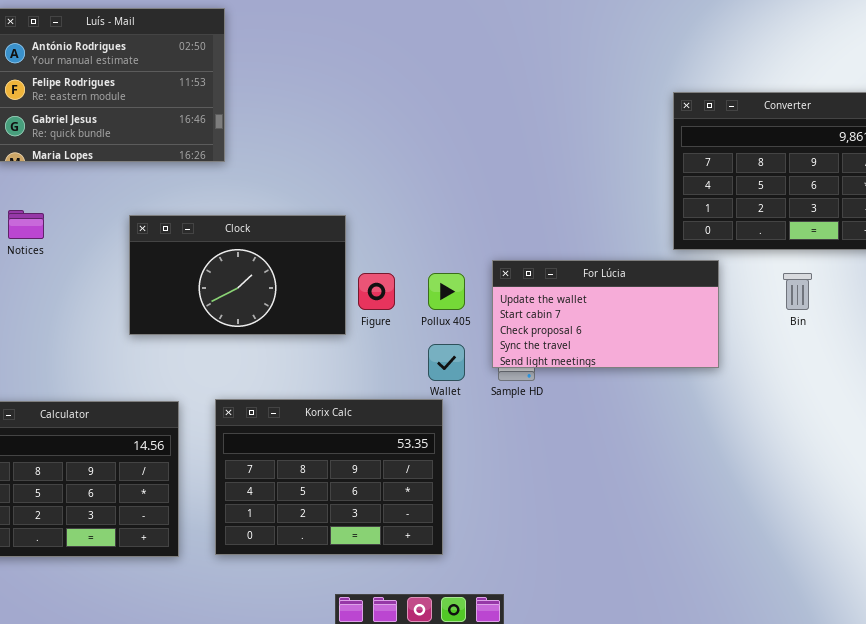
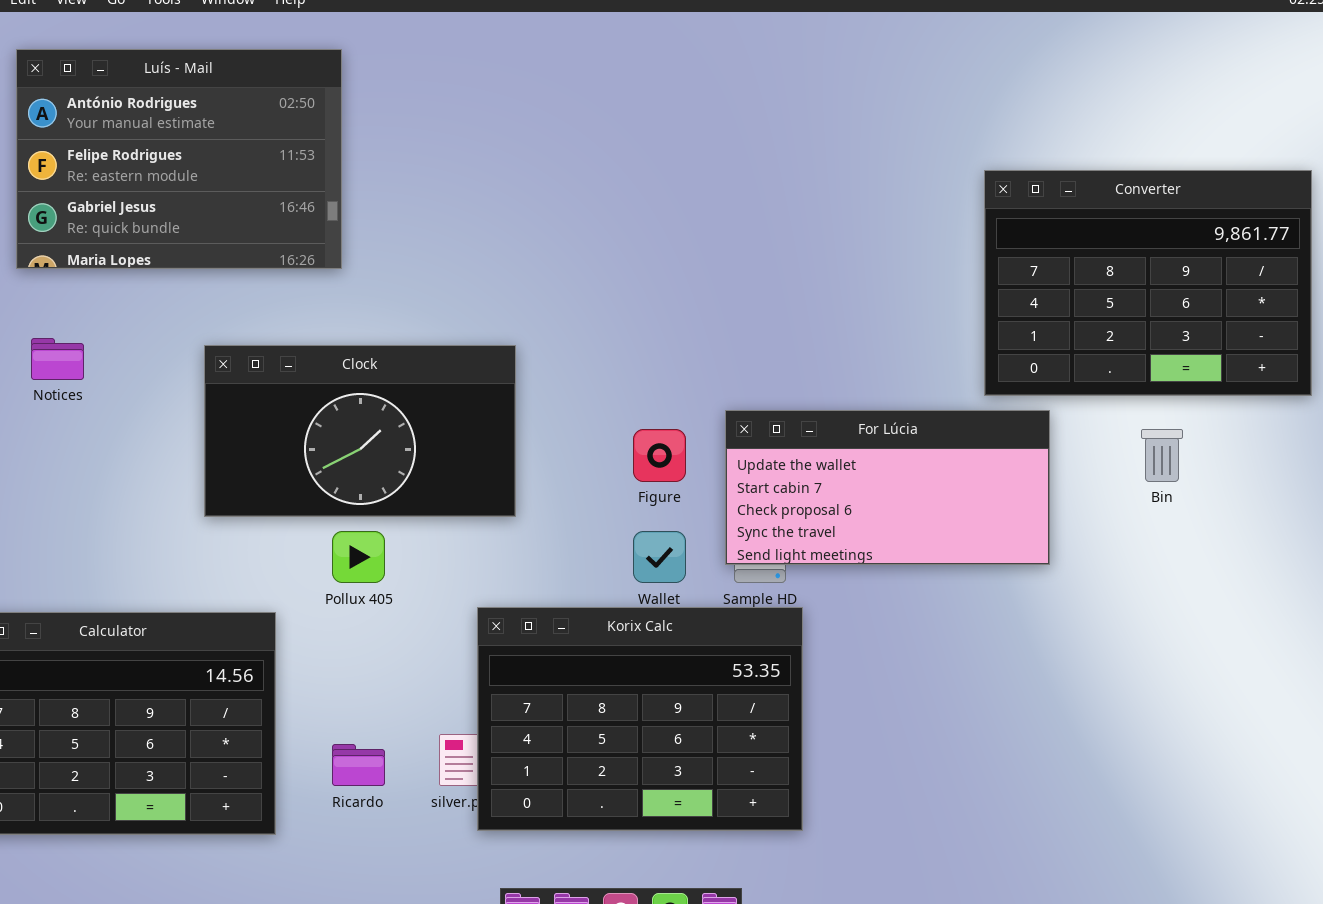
Figure: [358,273,395,310] -> [633,429,686,482], moved
Pollux 405: [428,273,465,310] -> [332,531,385,583], moved
Korix Calc: [215,399,443,555] -> [477,607,803,831], moved

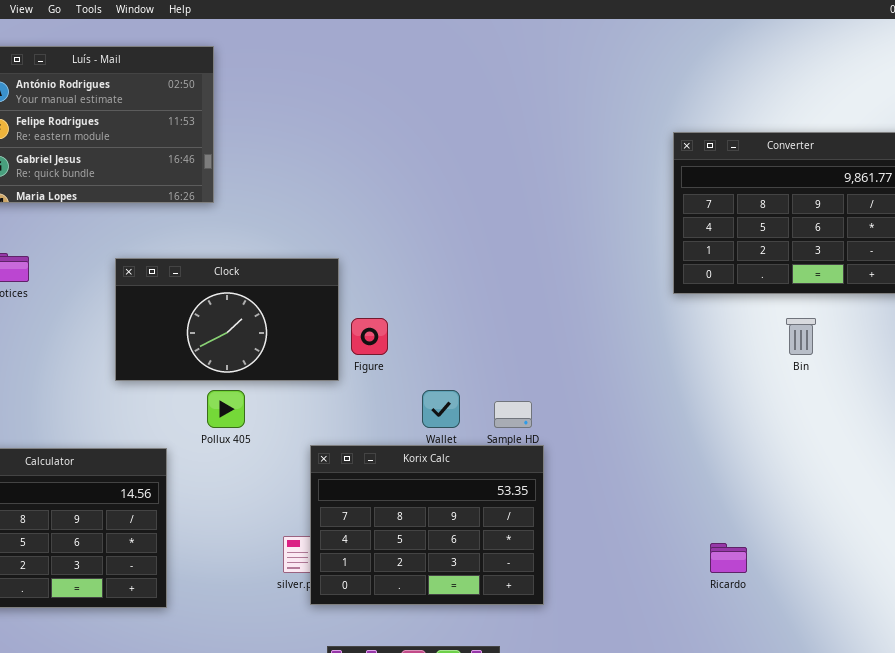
For Lúcia: [725,410,1050,565] -> none, closed
Figure: [633,429,686,482] -> [351,318,388,355], moved
Ricardo: [332,744,385,786] -> [710,543,747,573], moved

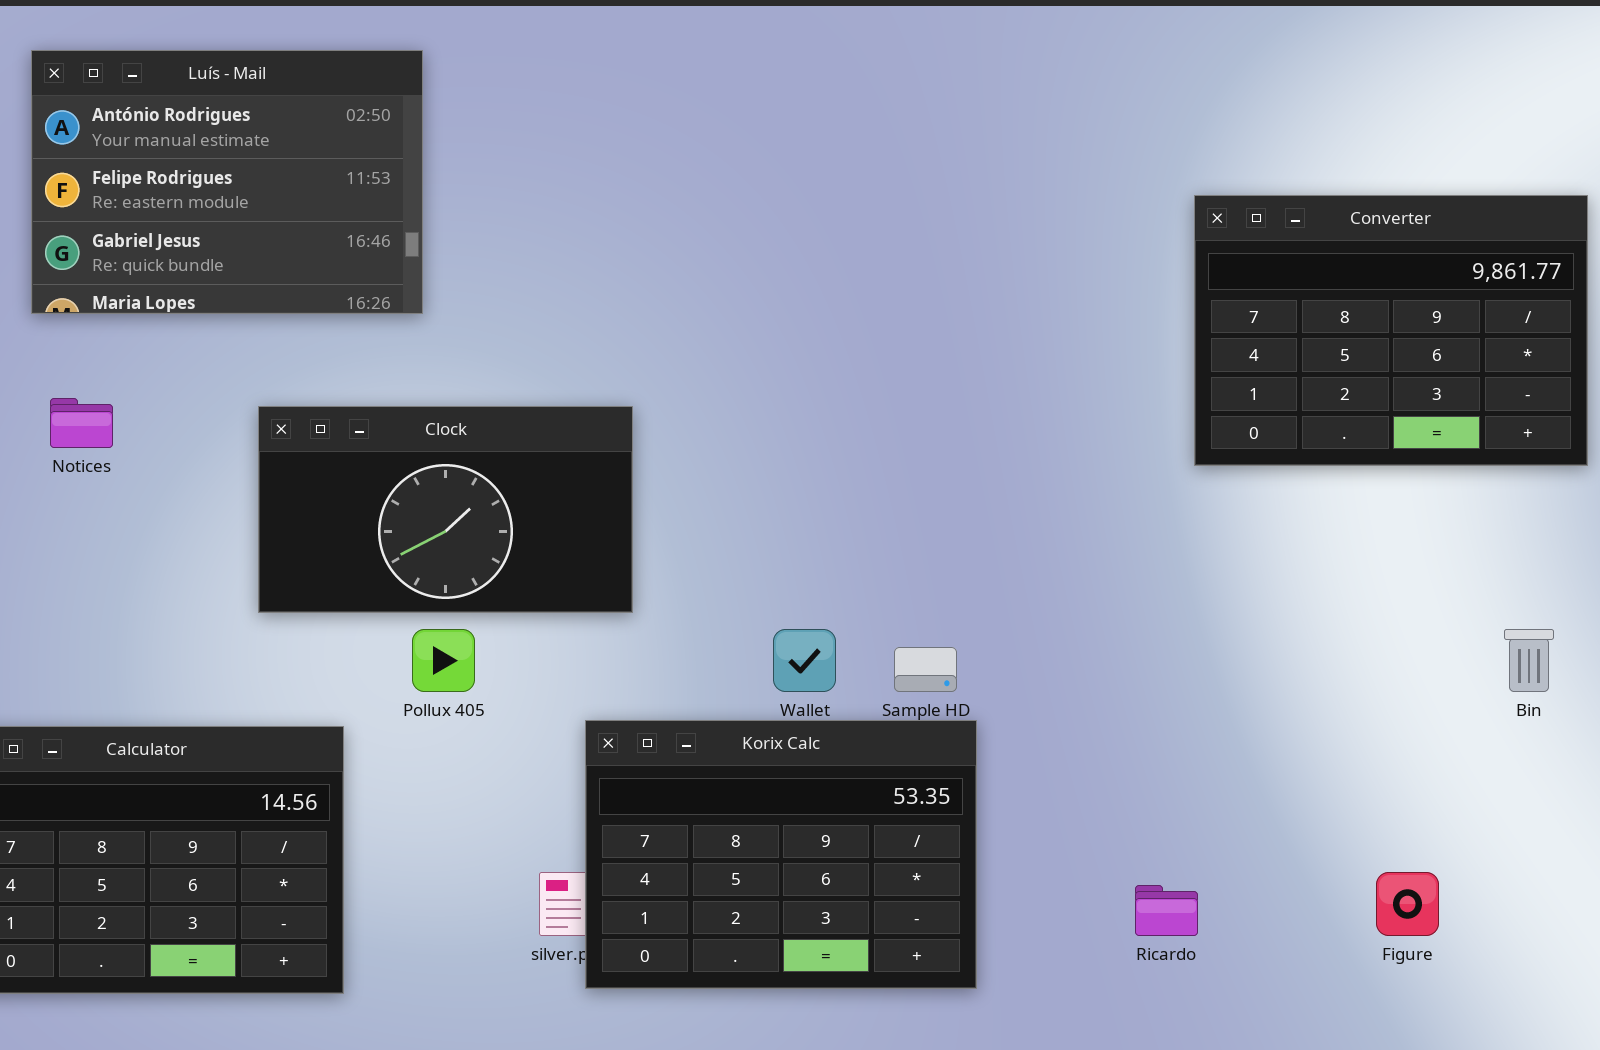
Figure: [351,318,388,355] -> [1376,872,1439,936], moved
Bin: [786,318,816,355] -> [1504,629,1554,692], moved
Ricardo: [710,543,747,573] -> [1135,885,1198,936], moved

